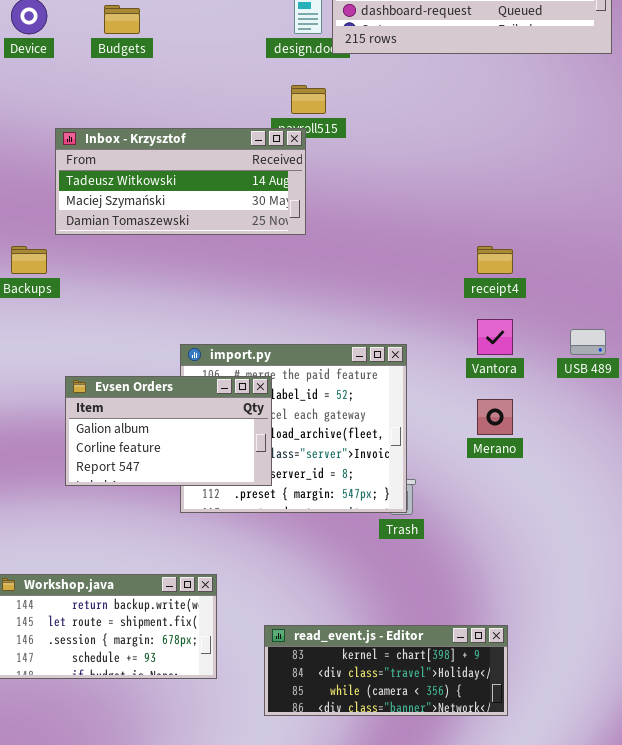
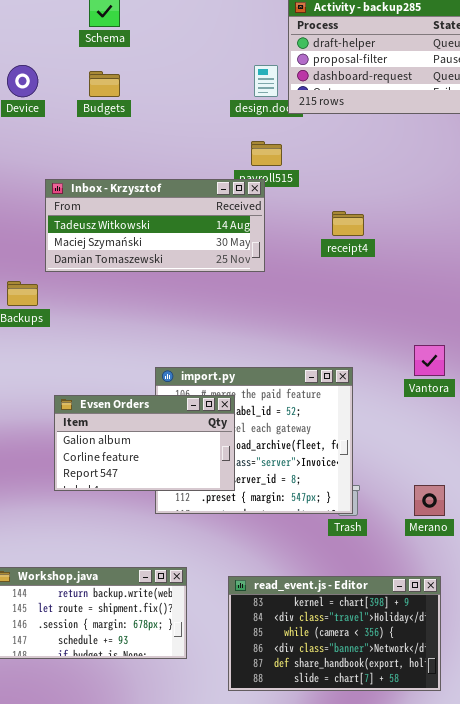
receipt4: [477,246,513,274] -> [332,211,364,236], moved
Merano: [477,399,513,435] -> [414,485,445,516], moved
read_event.js - Editor: [264,625,508,716] -> [228,576,441,691], resized

